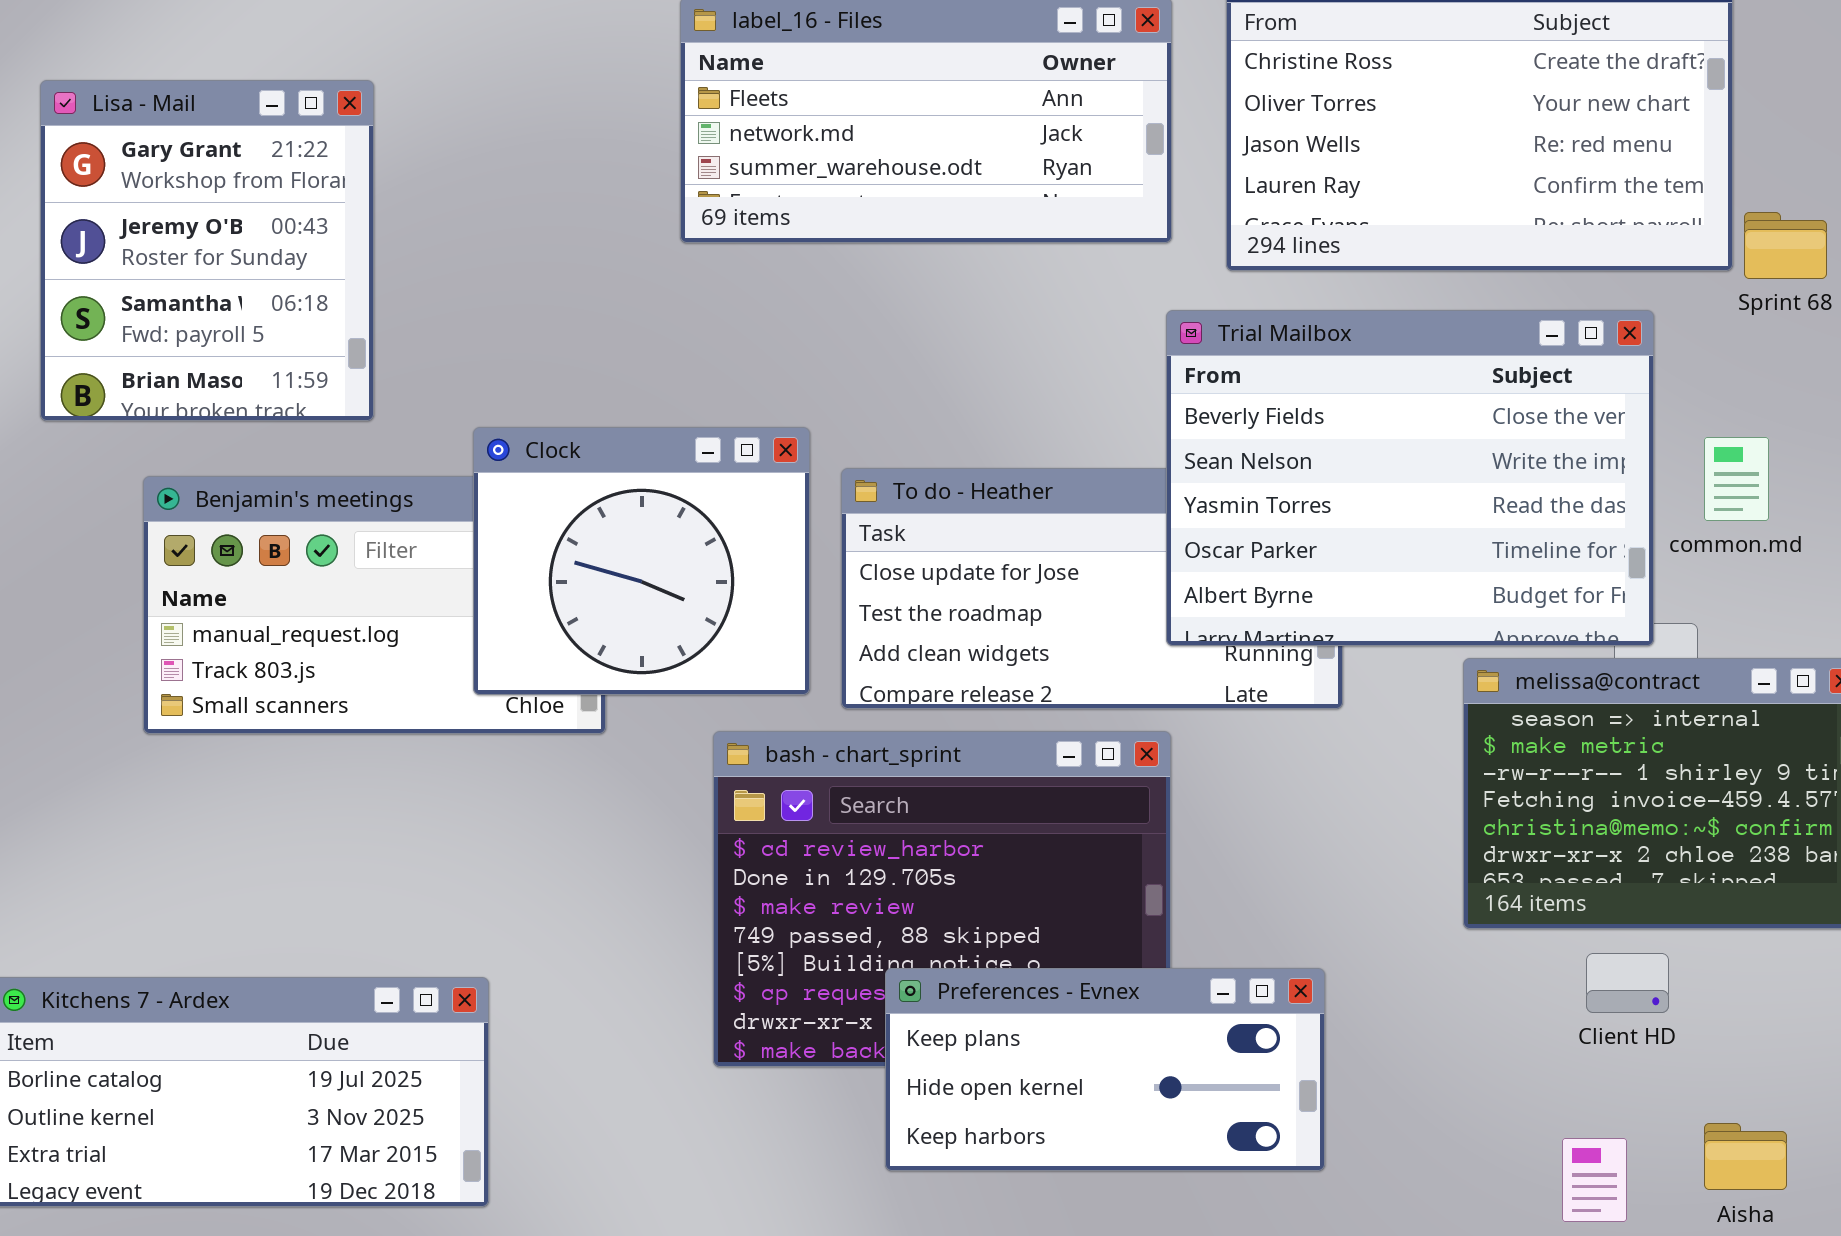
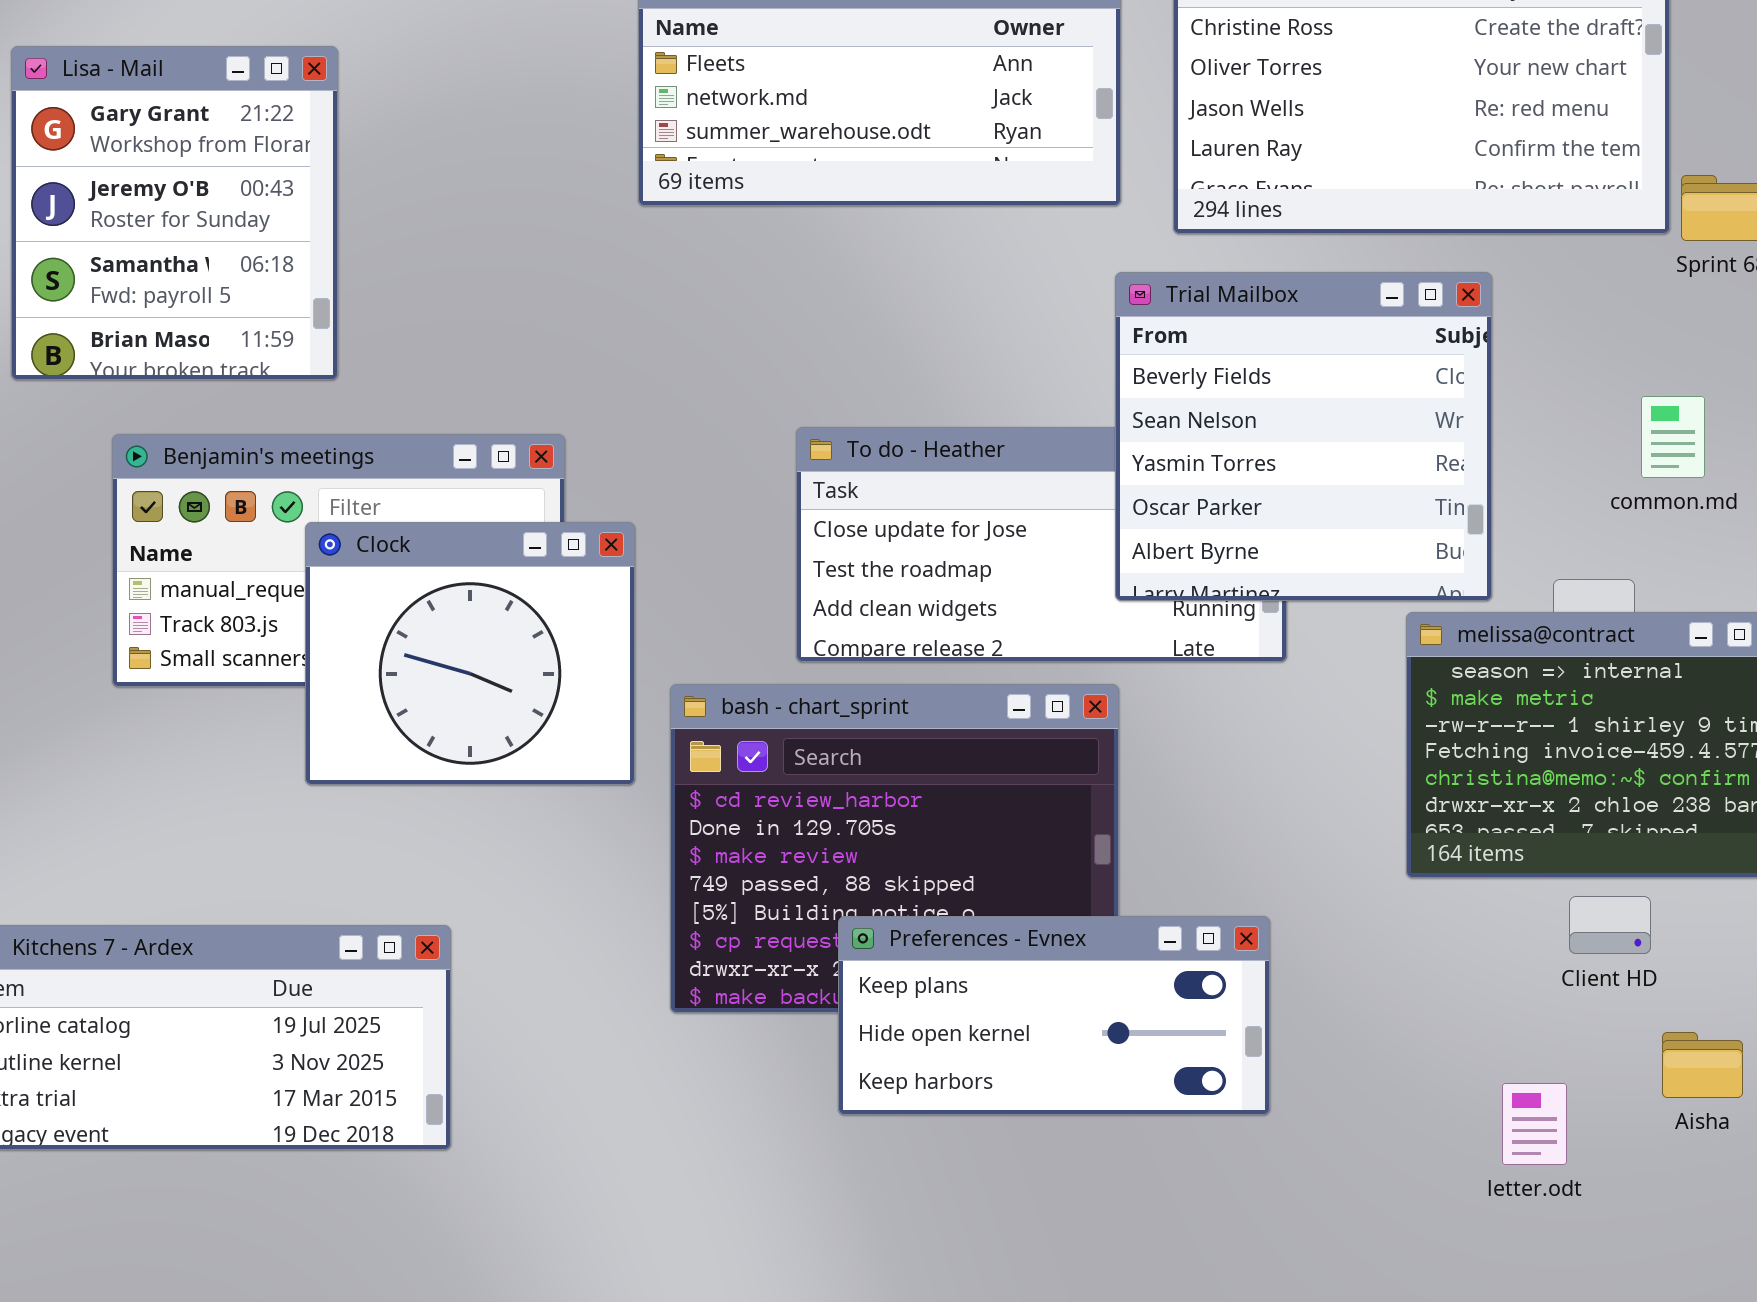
Trial Mailbox: [1166,310,1654,646] -> [1115,272,1492,601], resized
Clock: [473,427,810,695] -> [305,522,635,785], moved
Client HD: [1586,953,1669,1013] -> [1569,896,1651,954], moved
Aisha: [1704,1123,1787,1190] -> [1662,1032,1743,1098], moved

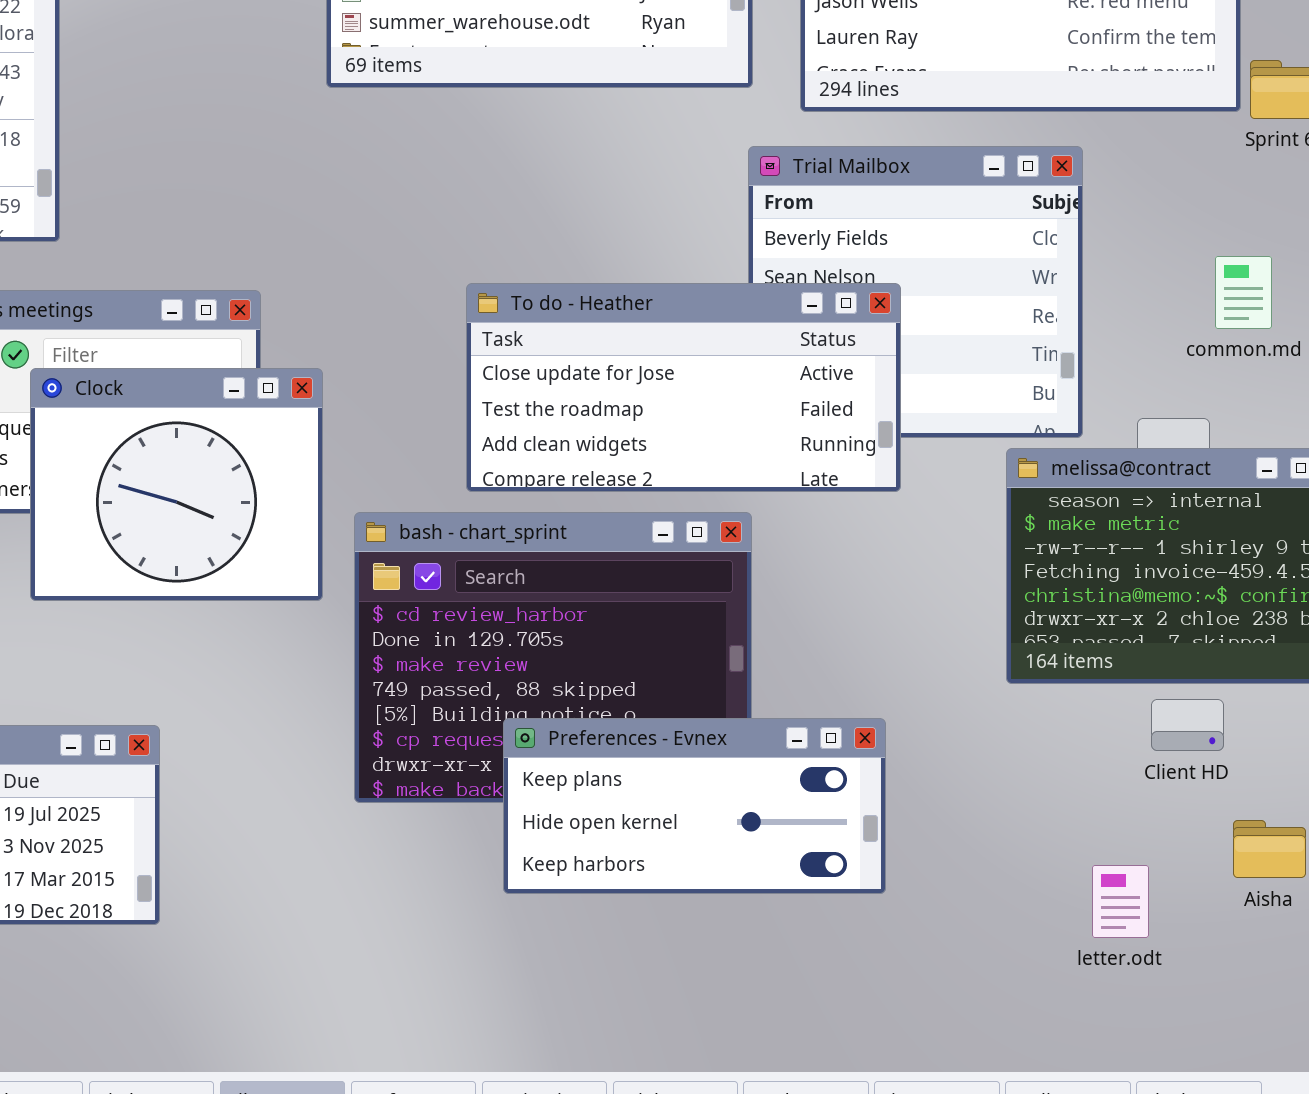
To do - Heather: [796,427,1287,662] -> [466,283,901,492], raised

